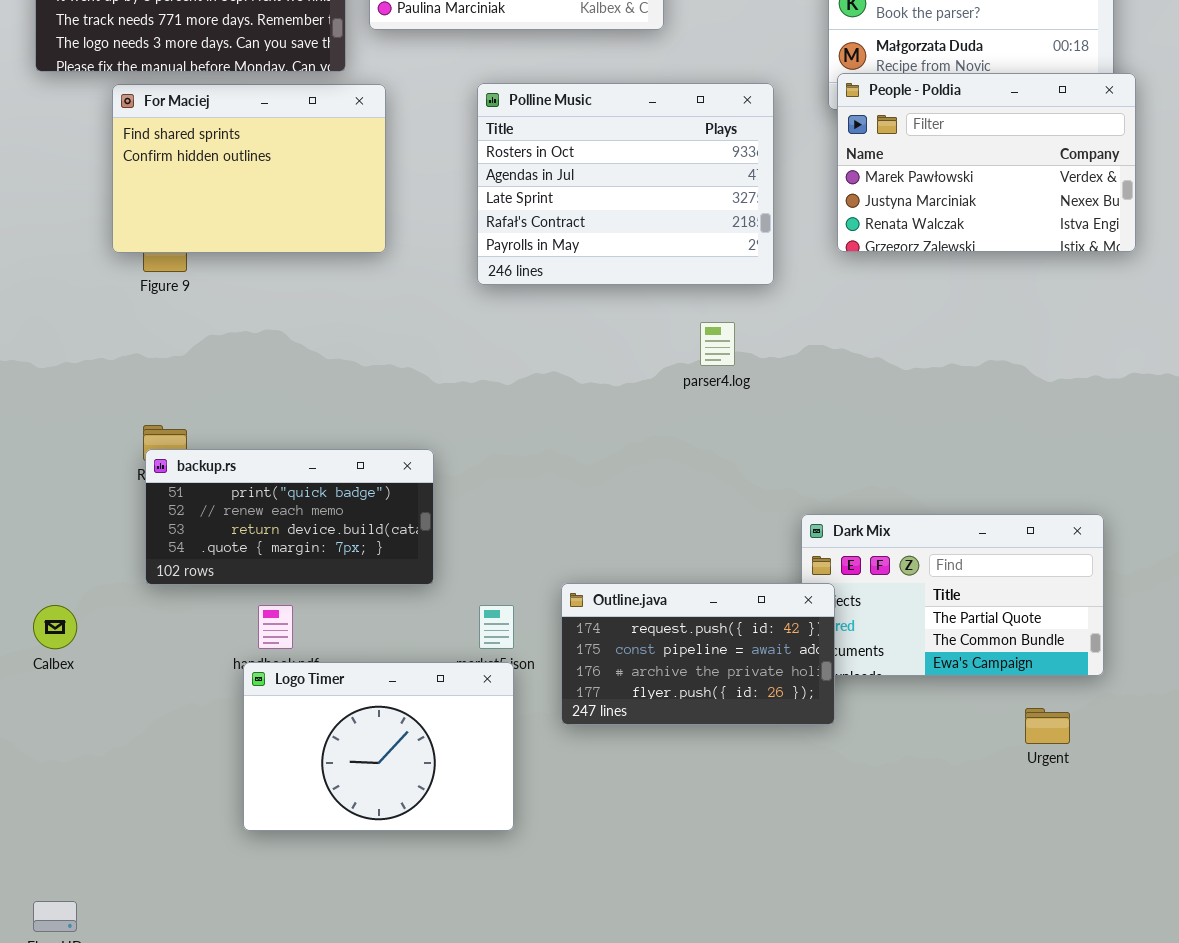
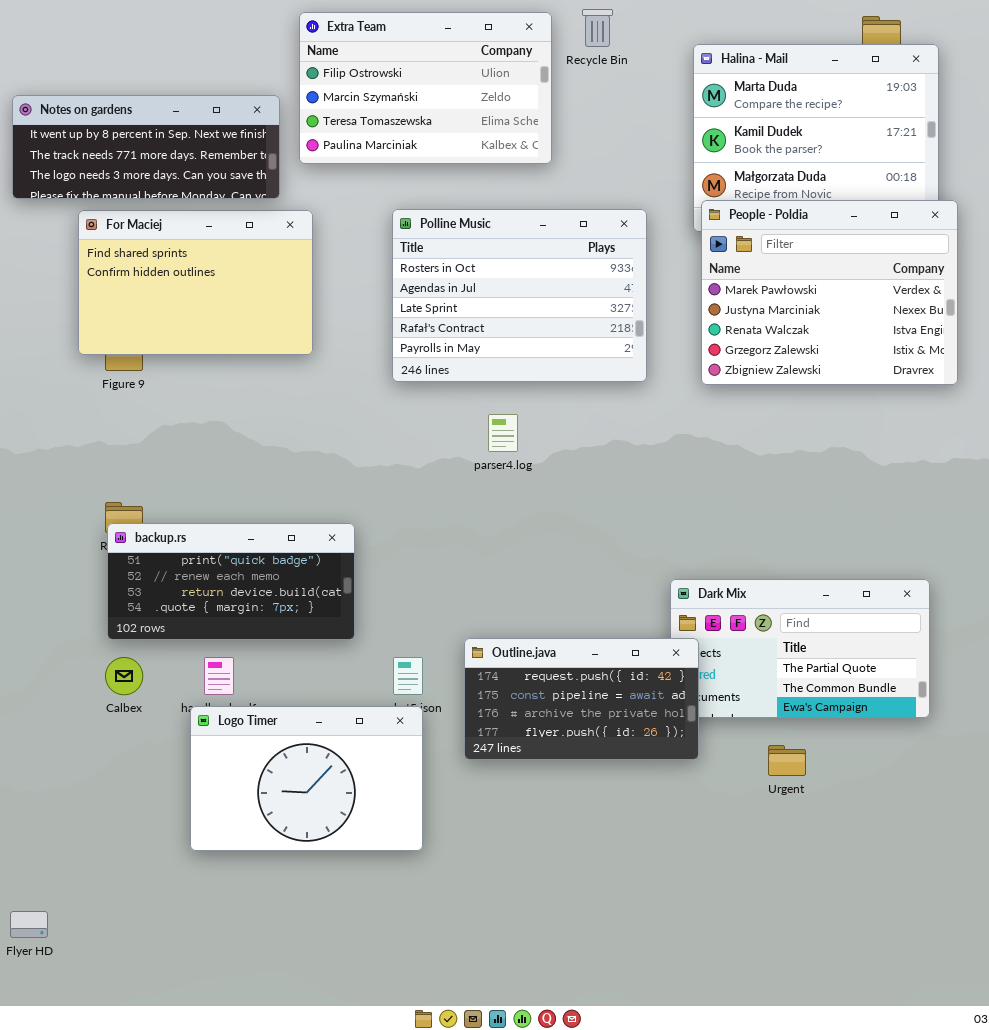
People - Poldia: [837,73,1136,252] -> [701,200,958,385], resized
parser4.log: [700,322,735,366] -> [488,414,518,452], moved
Calbex: [33,605,77,649] -> [105,657,143,695], moved
Urgent: [1025,708,1070,744] -> [768,745,806,776], moved

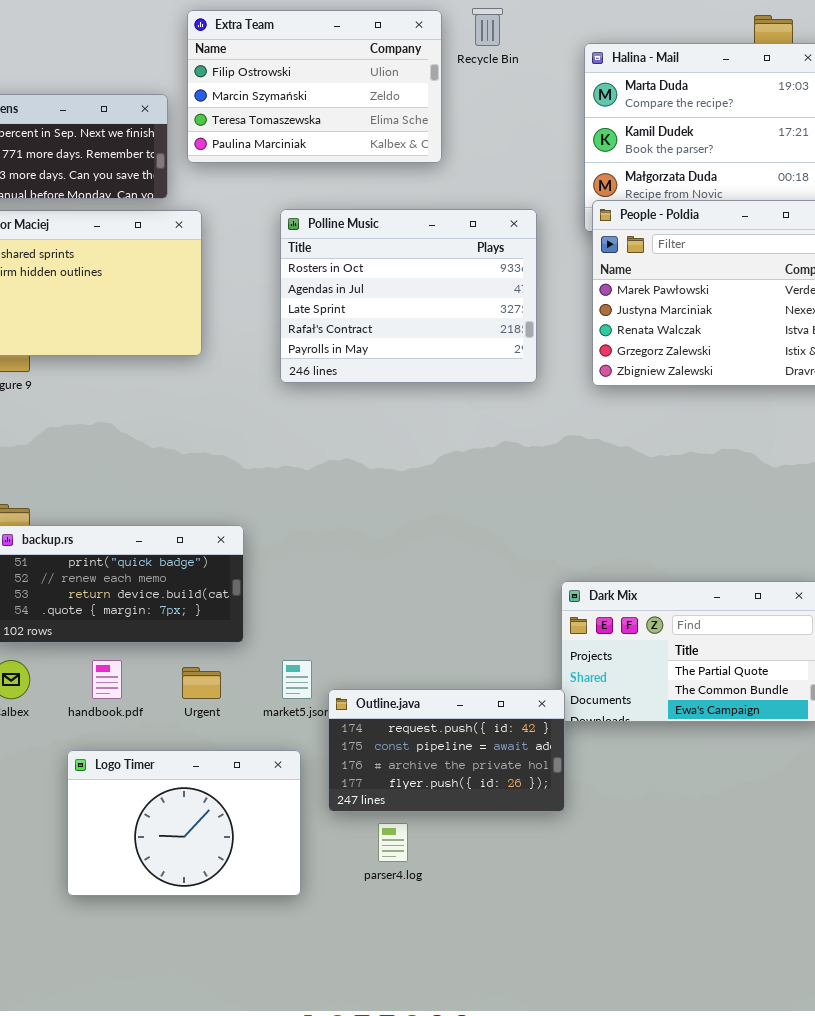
parser4.log: [488,414,518,452] -> [378,823,408,862], moved
Outline.java: [464,638,699,760] -> [328,689,565,812], moved
Logo Timer: [190,706,423,851] -> [67,750,301,896], moved
Urgent: [768,745,806,776] -> [182,667,221,699], moved

